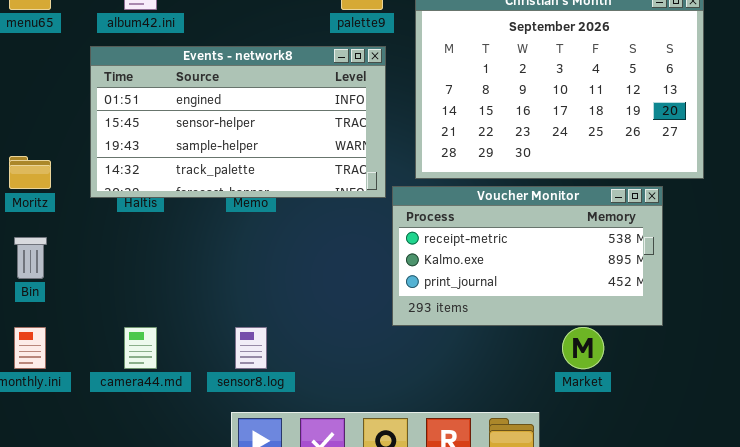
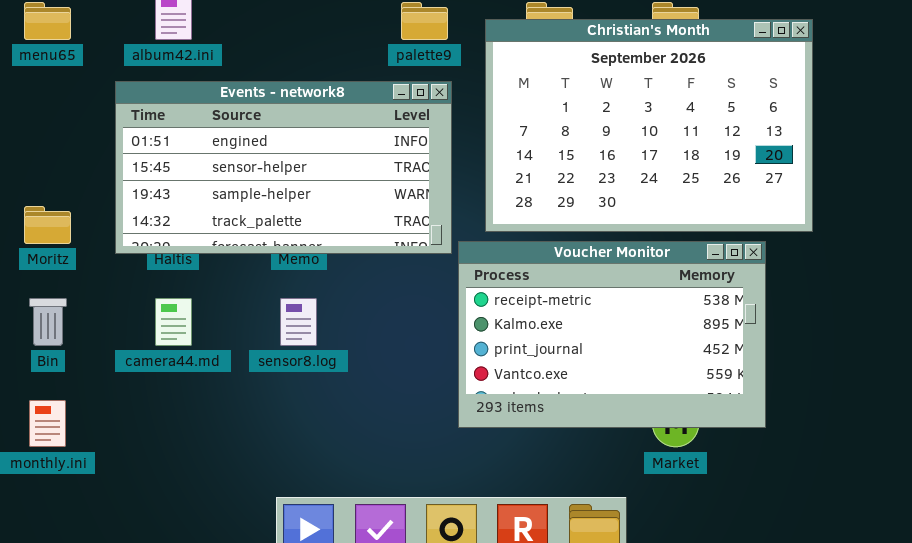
Voucher Monitor: [392,186,663,326] -> [458,241,766,428], resized
camera44.md: [124,327,157,369] -> [155,298,192,346], moved
sensor8.log: [235,327,267,369] -> [280,298,317,346], moved

